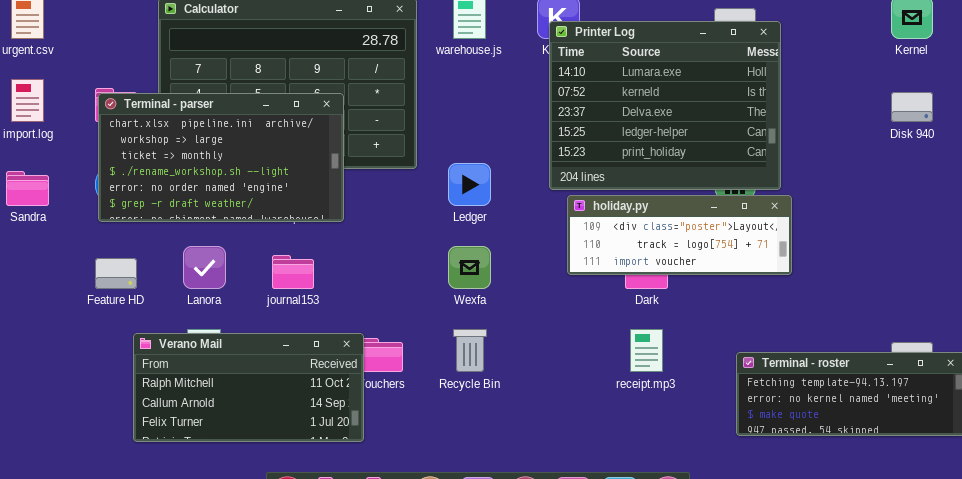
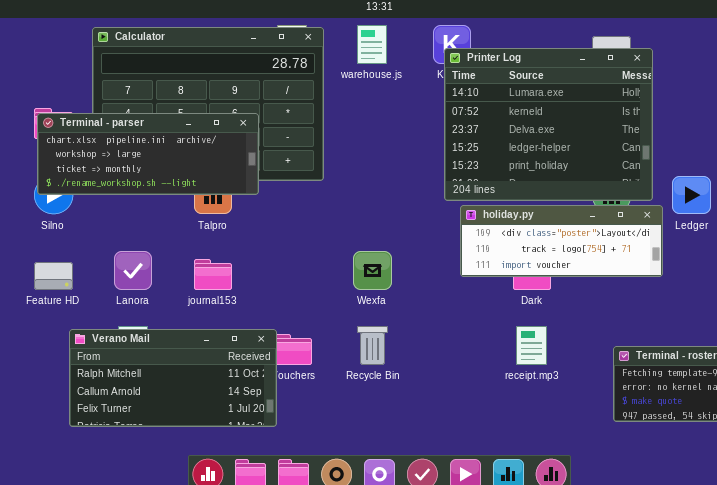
Terminal - parser: [98,93,344,222] -> [37,113,259,195], resized
Ledger: [448,163,491,206] -> [672,176,711,214], moved

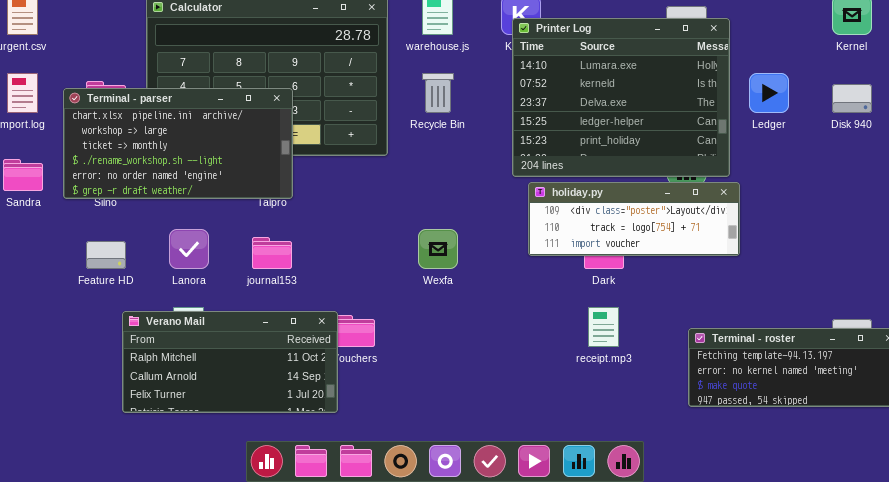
Terminal - parser: [37,113,259,195] -> [63,88,293,199], moved, resized
Ledger: [672,176,711,214] -> [749,73,789,113], moved
Recycle Bin: [357,326,388,365] -> [422,73,454,113], moved

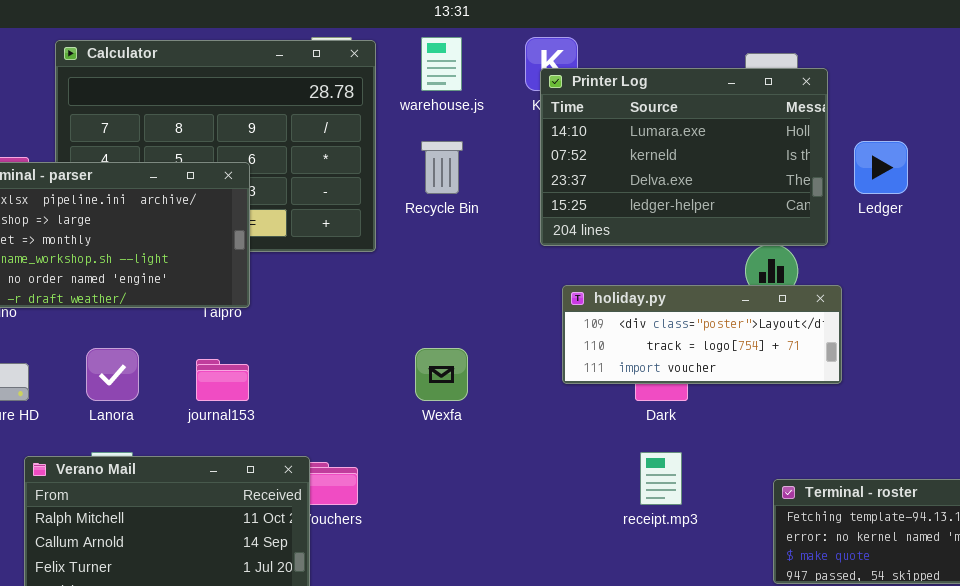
Printer Log: [512,18,730,177] -> [540,68,828,246], resized

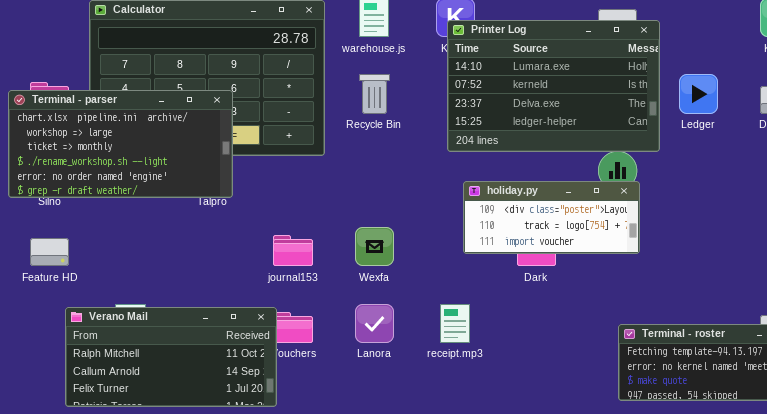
holiday.py: [562,285,842,384] -> [463,181,640,254], resized
Lanora: [86,348,139,401] -> [355,304,394,343], moved
journal153: [196,359,249,401] -> [273,235,313,266], moved
receipt.mp3: [640,452,682,505] -> [440,304,470,343], moved

